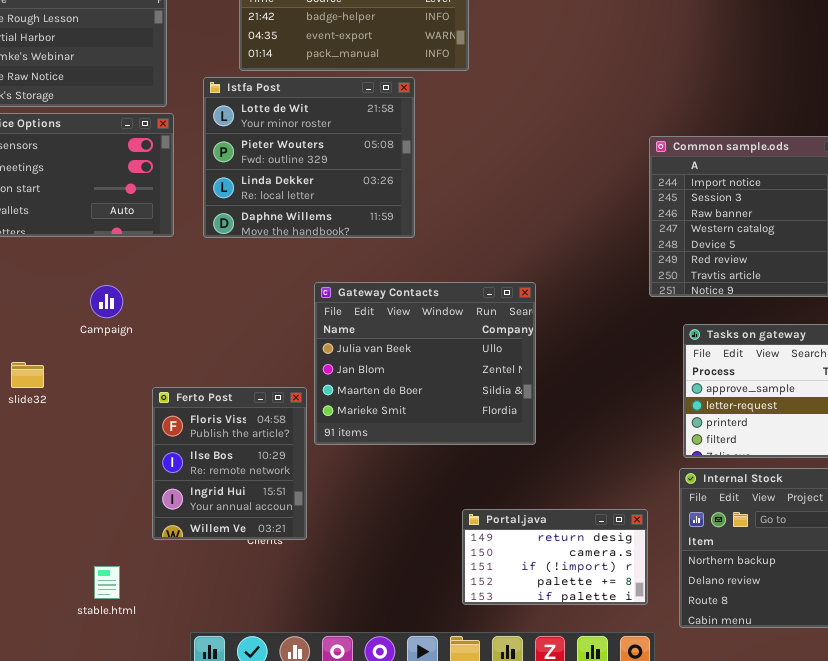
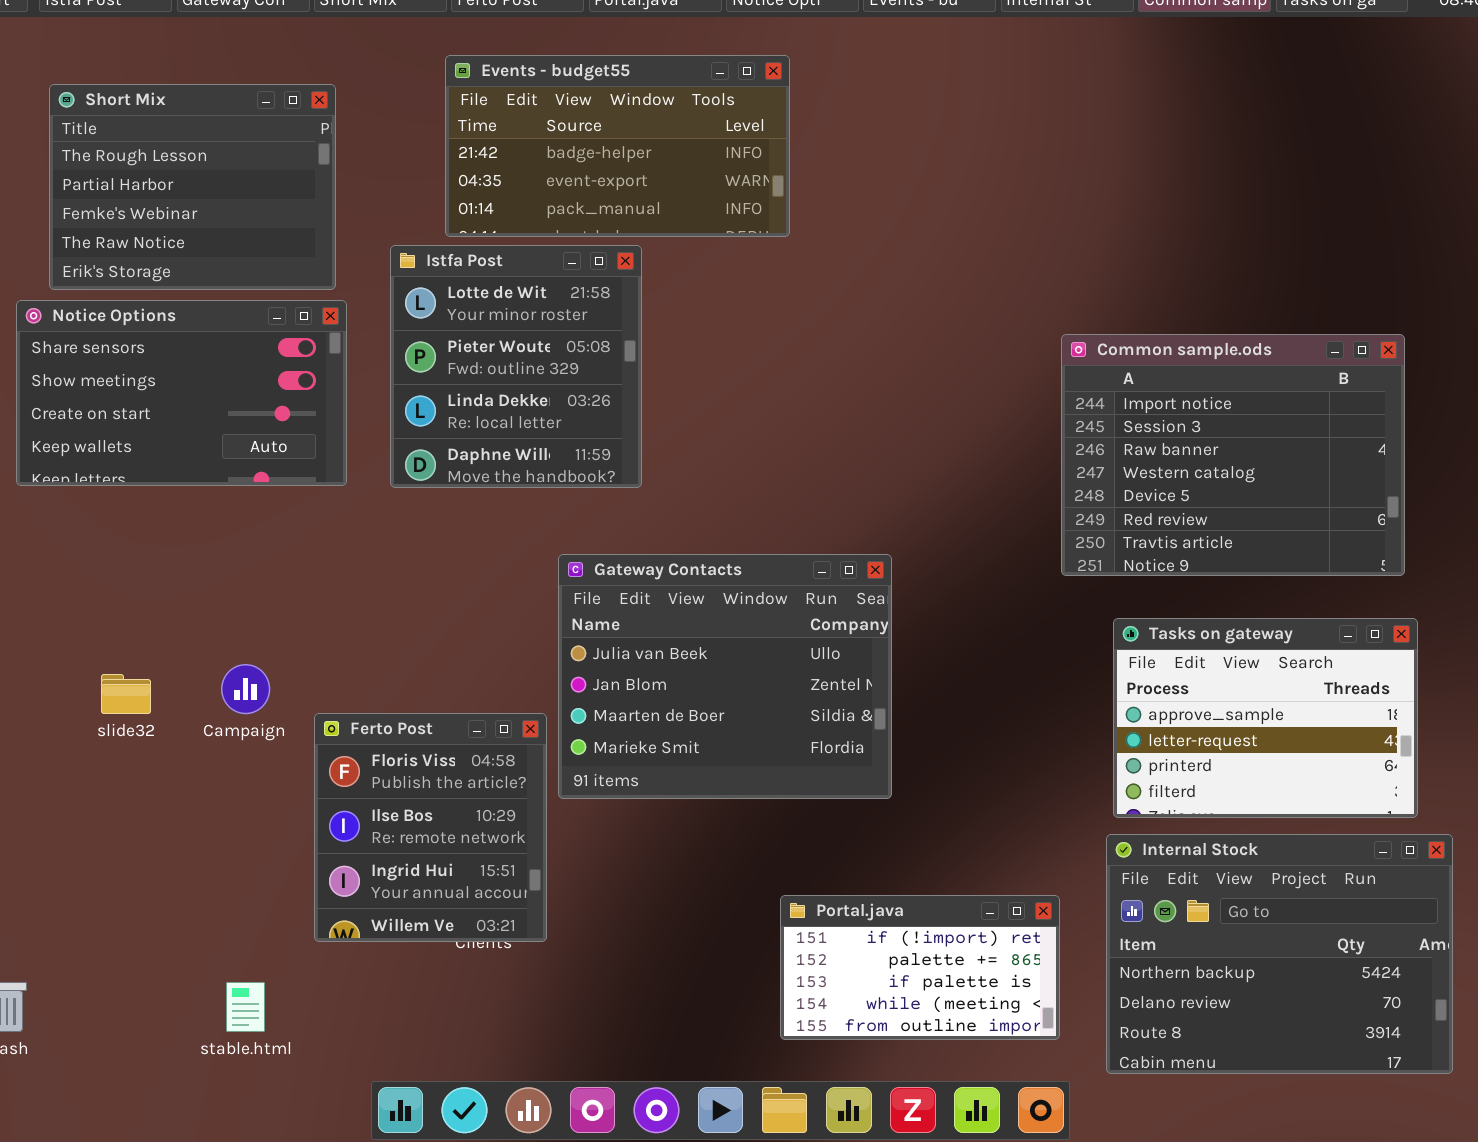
Istfa Post: [203,77,415,238] -> [390,245,642,488], resized
Campaign: [90,285,123,318] -> [221,664,270,714], moved
Portal.java: [462,509,648,605] -> [780,895,1060,1040], scrolled down 2 rows

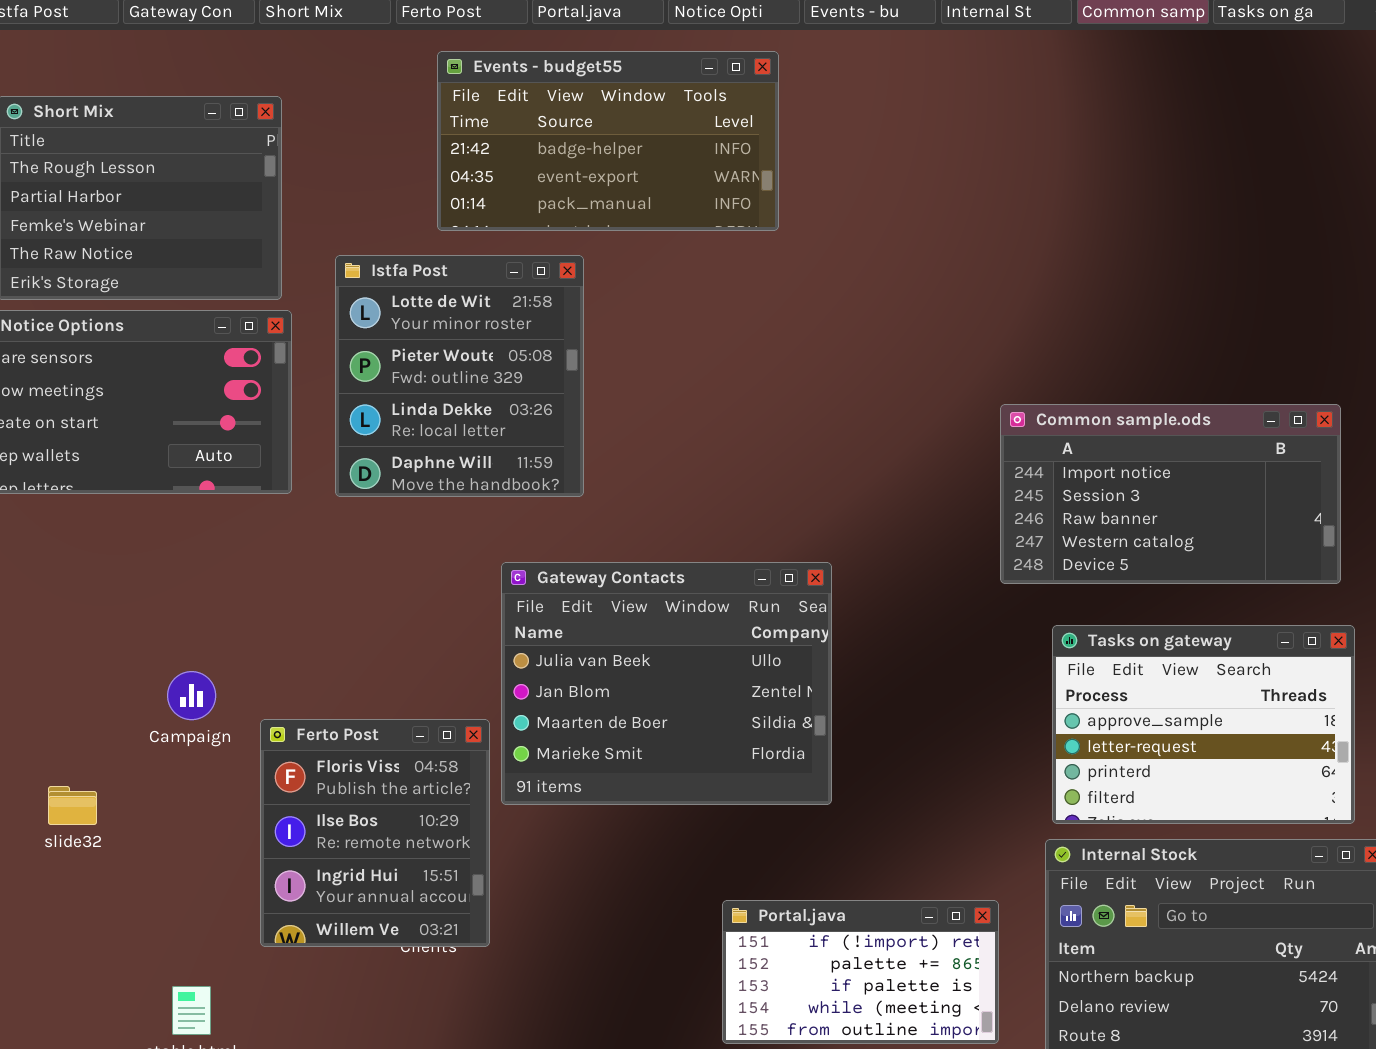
Events - budget55: [445,55,790,237] -> [437,51,779,231], moved
Common sample.ods: [1061,334,1405,576] -> [1000,404,1341,584], resized
slide32: [101,674,151,714] -> [48,786,97,825], moved

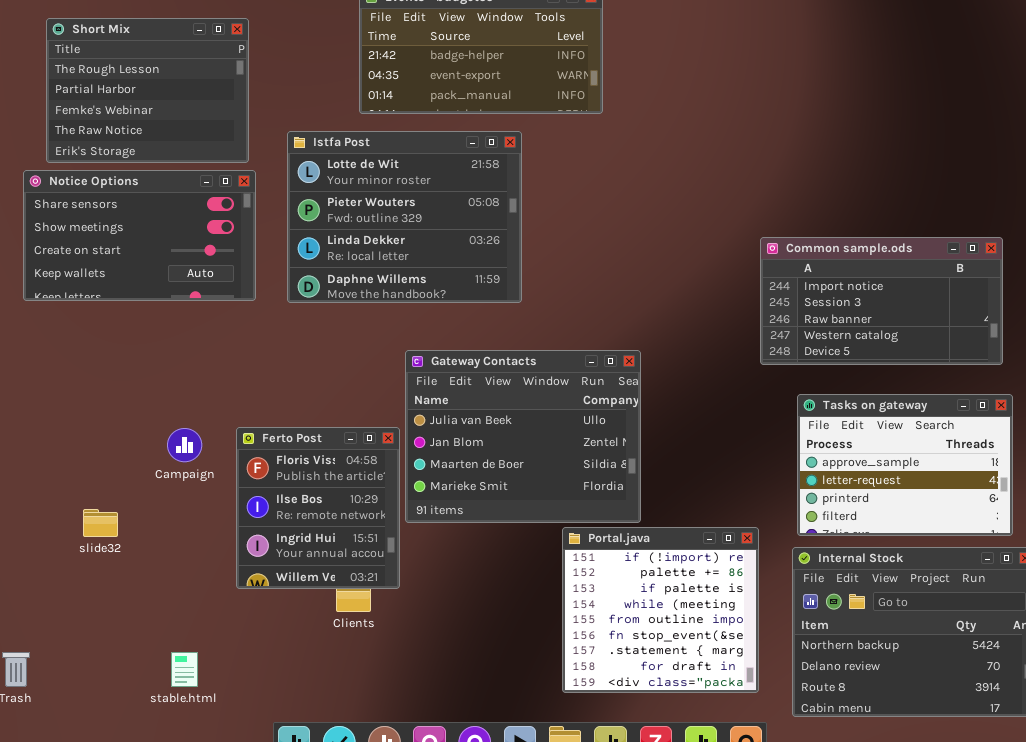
Istfa Post: [335,255,584,497] -> [287,131,522,303], resized
Ferto Post: [260,719,490,947] -> [236,427,400,589], moved
Portal.java: [722,900,999,1044] -> [562,527,759,693], resized

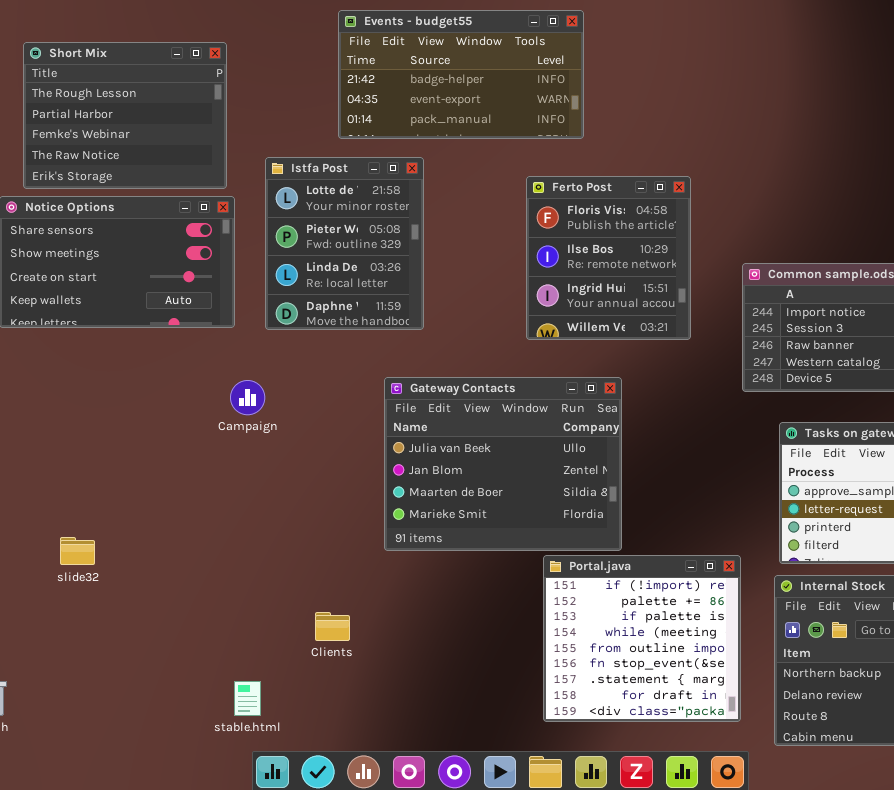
Istfa Post: [287,131,522,303] -> [265,157,424,330], resized
Ferto Post: [236,427,400,589] -> [526,176,691,340], moved
Campaign: [167,428,202,462] -> [230,380,265,415], moved
stable.html: [171,652,198,687] -> [234,681,261,716], moved

